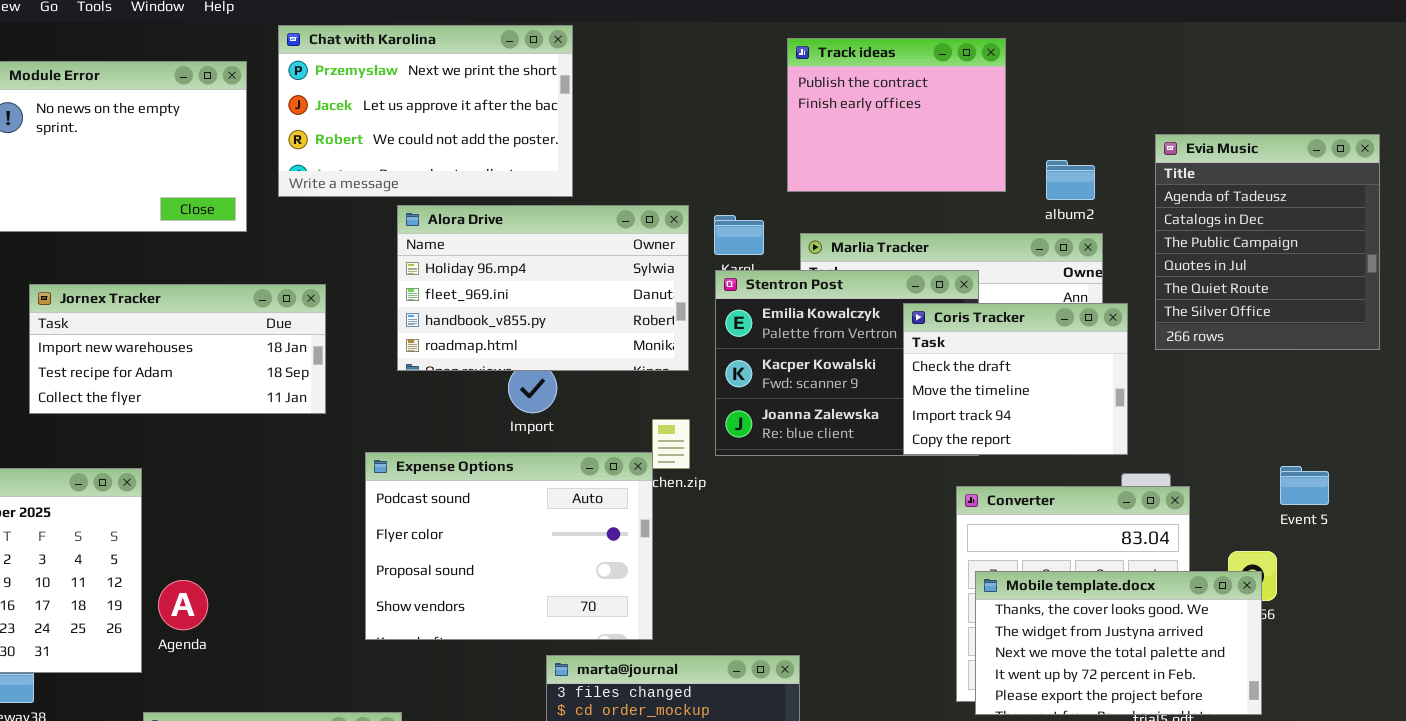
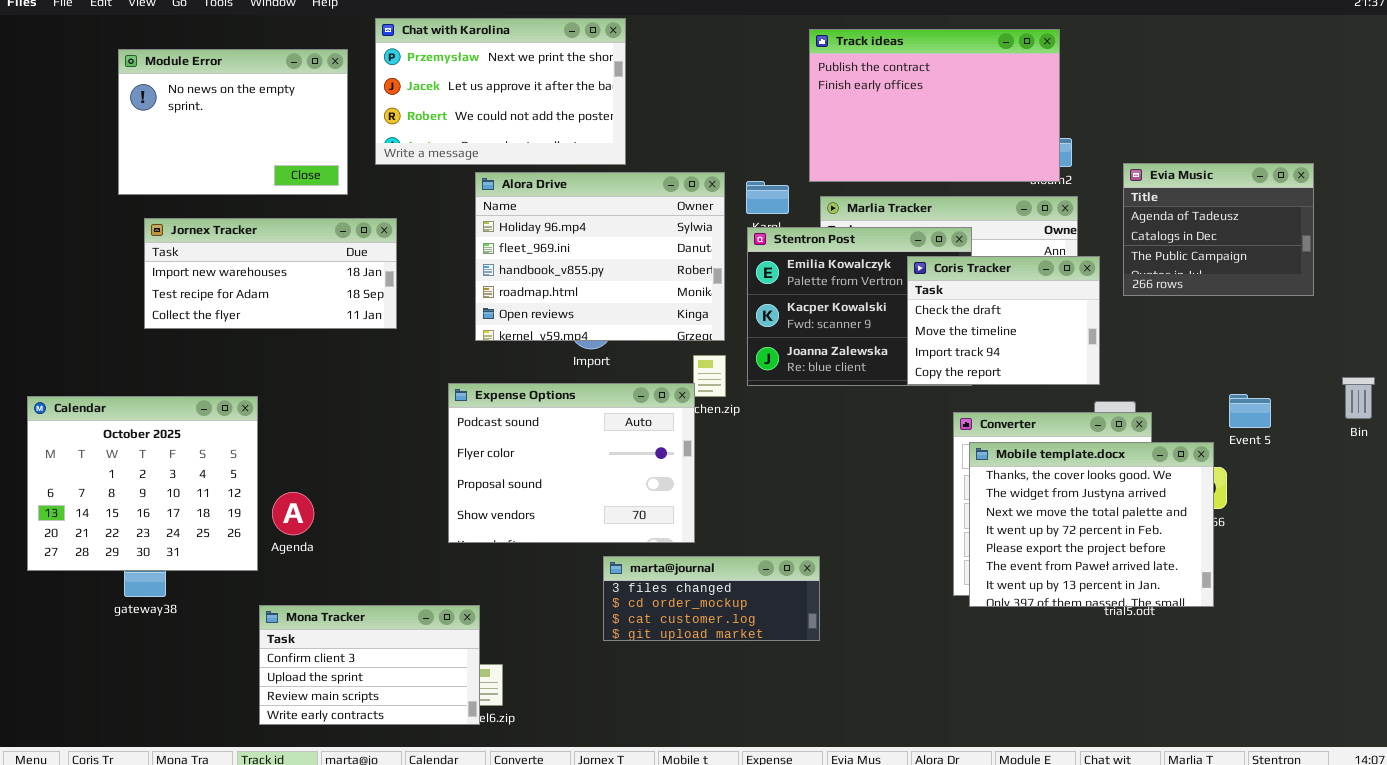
Track ideas: [787,38,1006,192] -> [809,29,1060,182], resized
Evia Music: [1155,134,1380,350] -> [1123,163,1314,296], resized
Alora Drive: [397,205,689,371] -> [475,172,725,341], resized
Jornex Tracker: [29,284,326,414] -> [144,218,397,329], moved
Mobile template.docx: [975,571,1262,715] -> [969,442,1214,607], resized

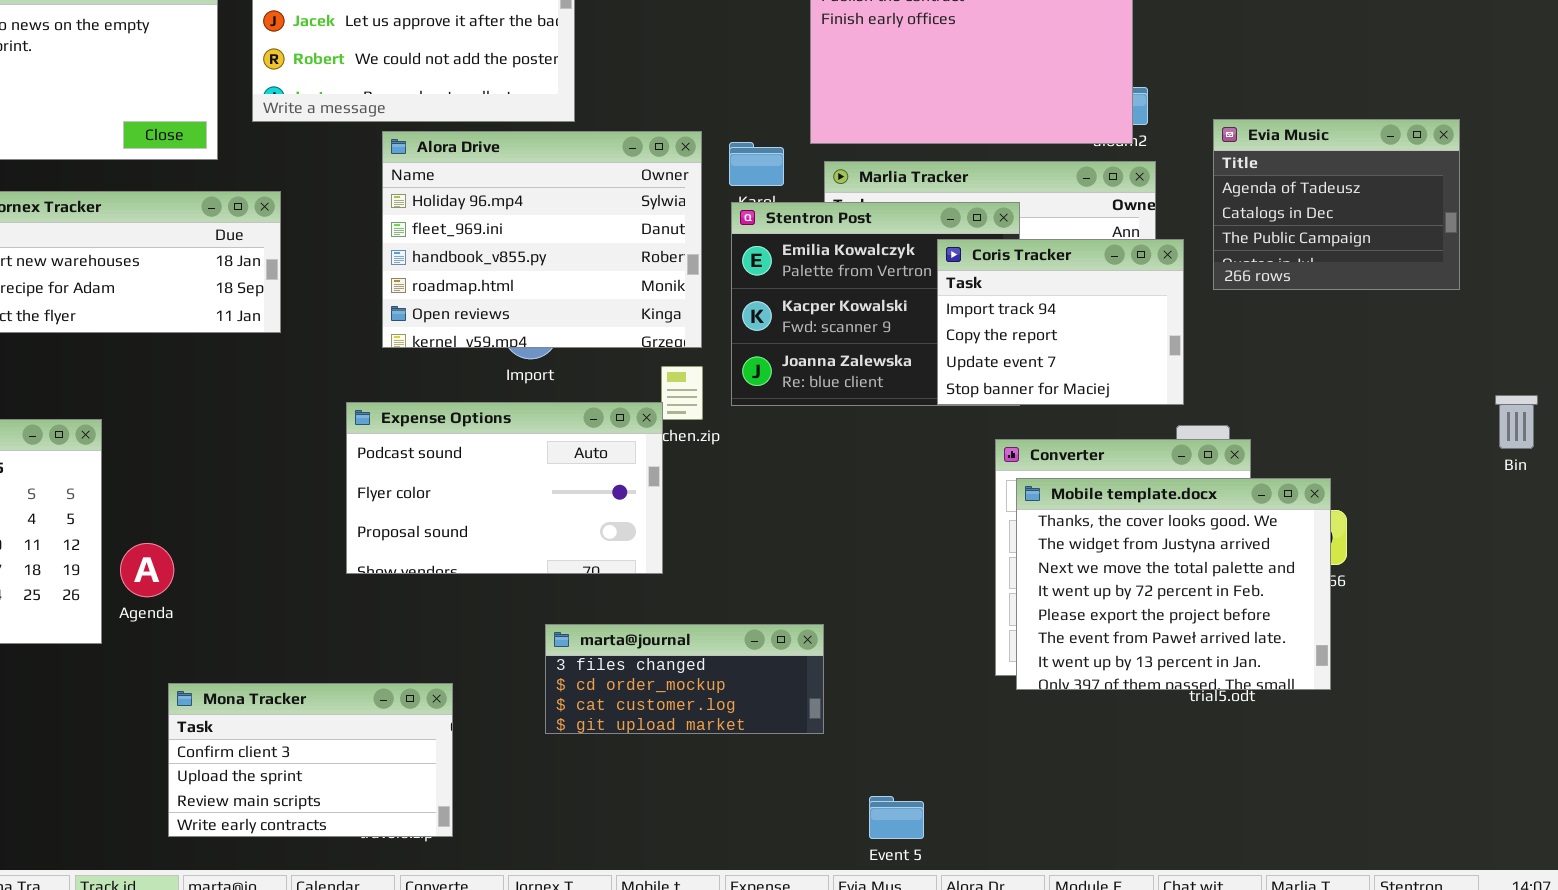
Coris Tracker: [907,256,1100,385] -> [937,239,1184,405], scrolled down 2 rows
Expense Options: [448,383,695,543] -> [346,402,663,574], resized
Event 5: [1229,394,1271,428] -> [869,796,924,839], moved
Mona Tracker: [259,605,480,725] -> [168,683,453,837], moved

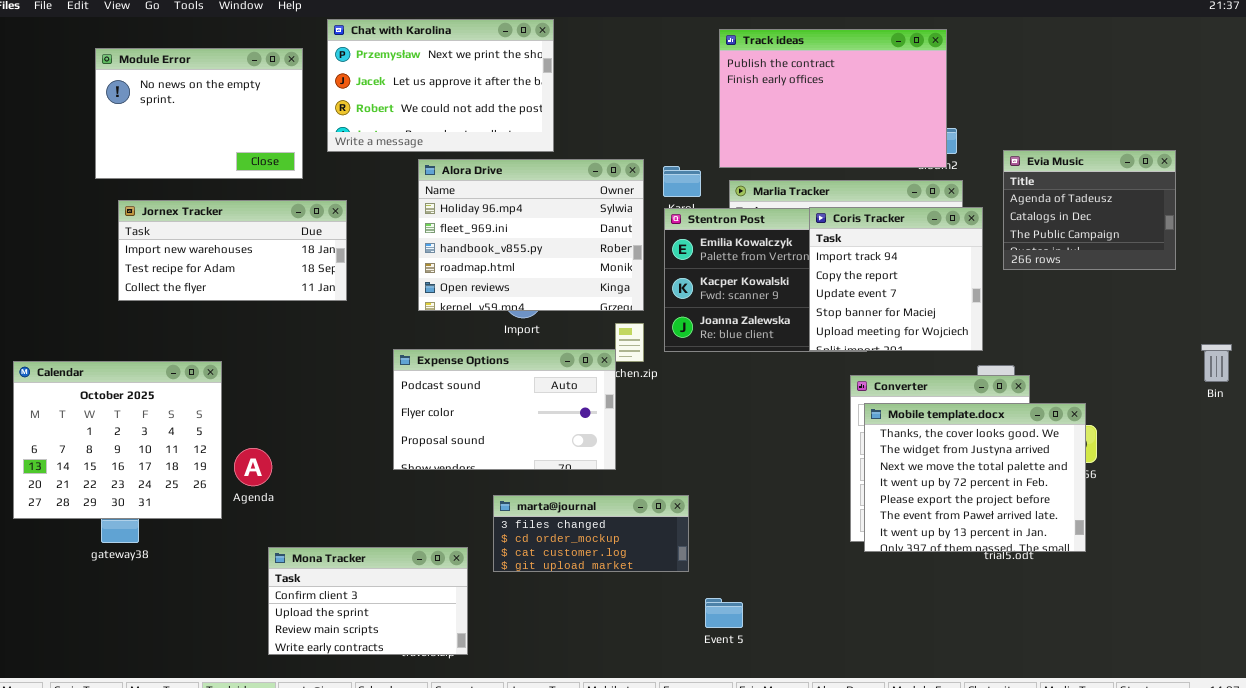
Coris Tracker: [937,239,1184,405] -> [809,207,983,351], resized
marta@journal: [545,624,824,734] -> [493,495,689,572], moved
Event 5: [869,796,924,839] -> [705,598,743,628], moved

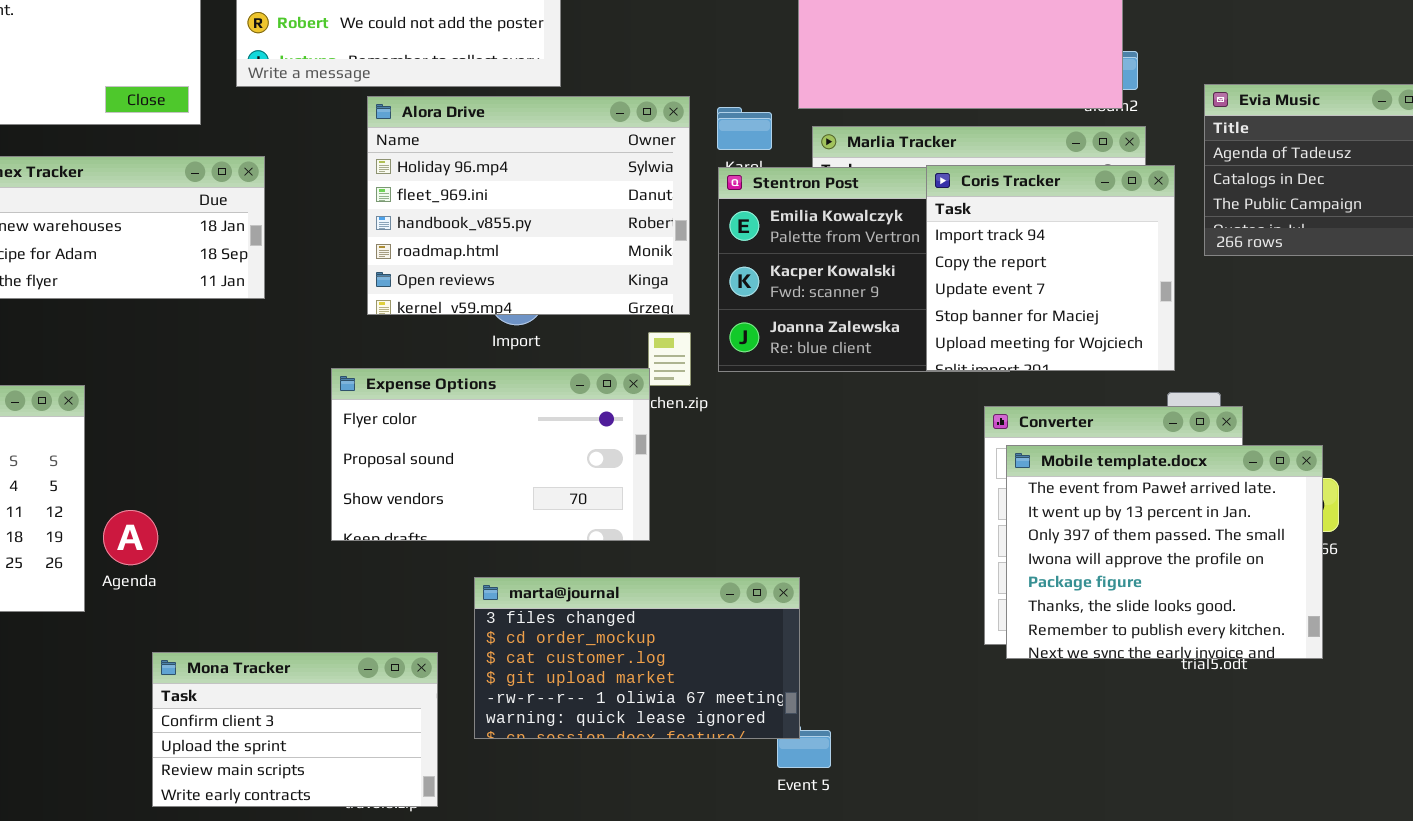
Expense Options: [393,349,616,470] -> [331,368,650,541], scrolled down 1 row
Mobile template.docx: [864,403,1086,552] -> [1006,445,1323,659], scrolled down 5 rows
marta@journal: [493,495,689,572] -> [474,577,800,739], resized

